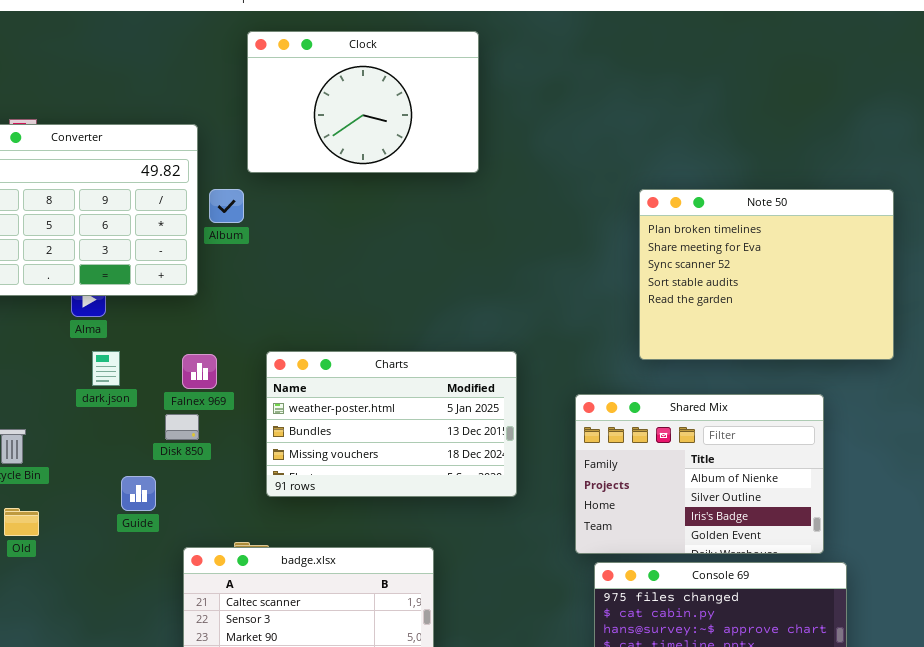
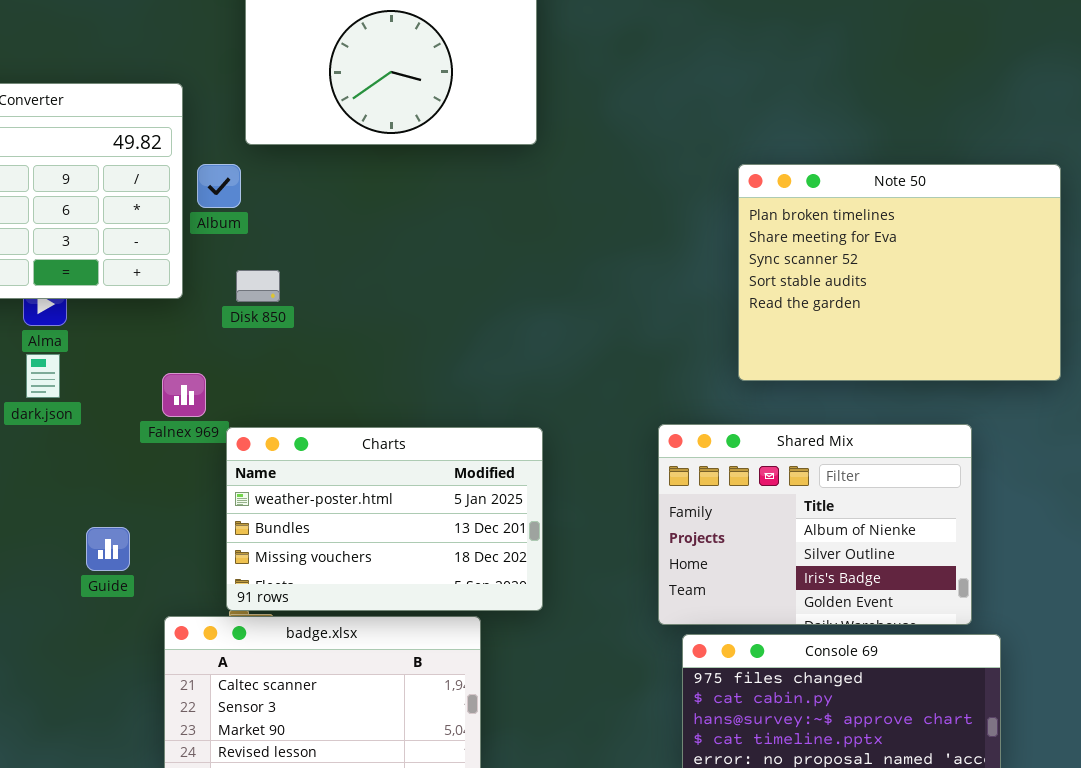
Charts: [266,351,517,497] -> [226,427,543,611], moved
dark.json: [92,351,120,386] -> [26,354,60,398], moved
Disk 850: [165,414,199,440] -> [236,270,280,302], moved

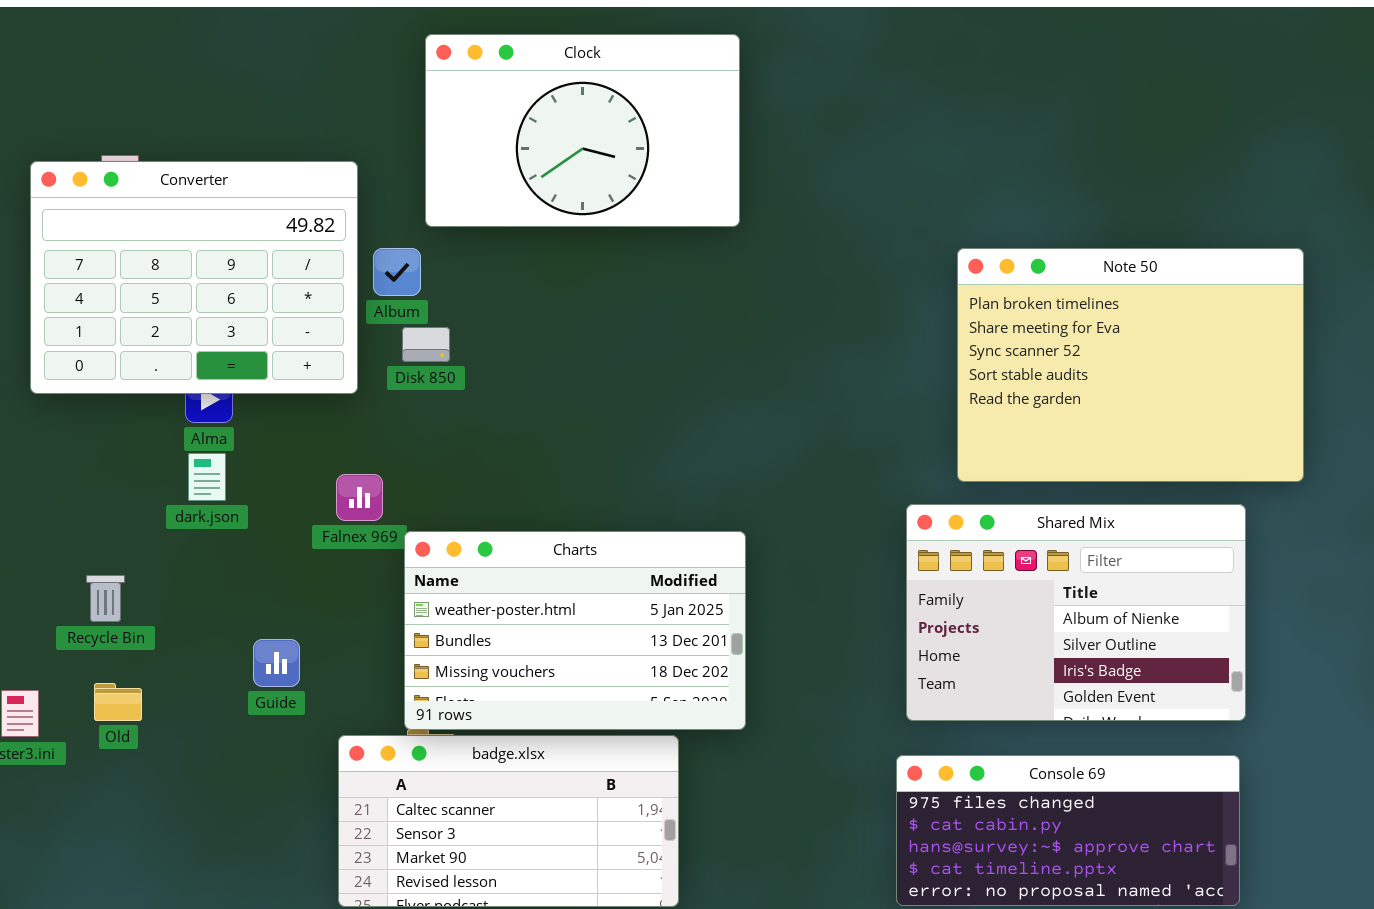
Disk 850: [236,270,280,302] -> [402,327,450,362], moved
Shared Mix: [658,424,972,625] -> [906,504,1246,721], moved

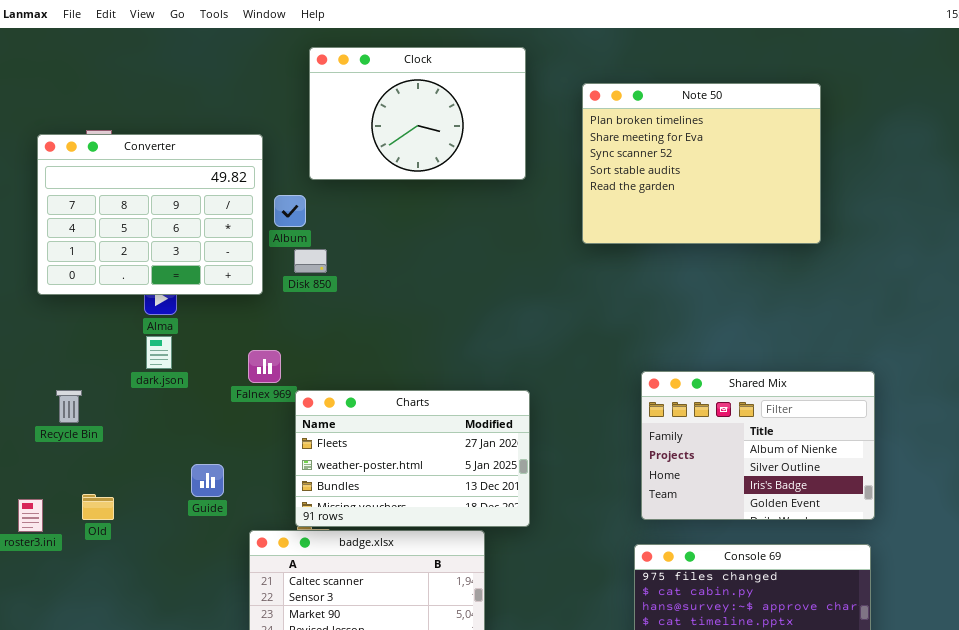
Note 50: [957,248,1304,482] -> [582,83,821,244], moved
Charts: [404,531,746,730] -> [295,390,530,527], scrolled up 1 row
Recycle Bin: [86,575,125,622] -> [56,390,82,423], moved

